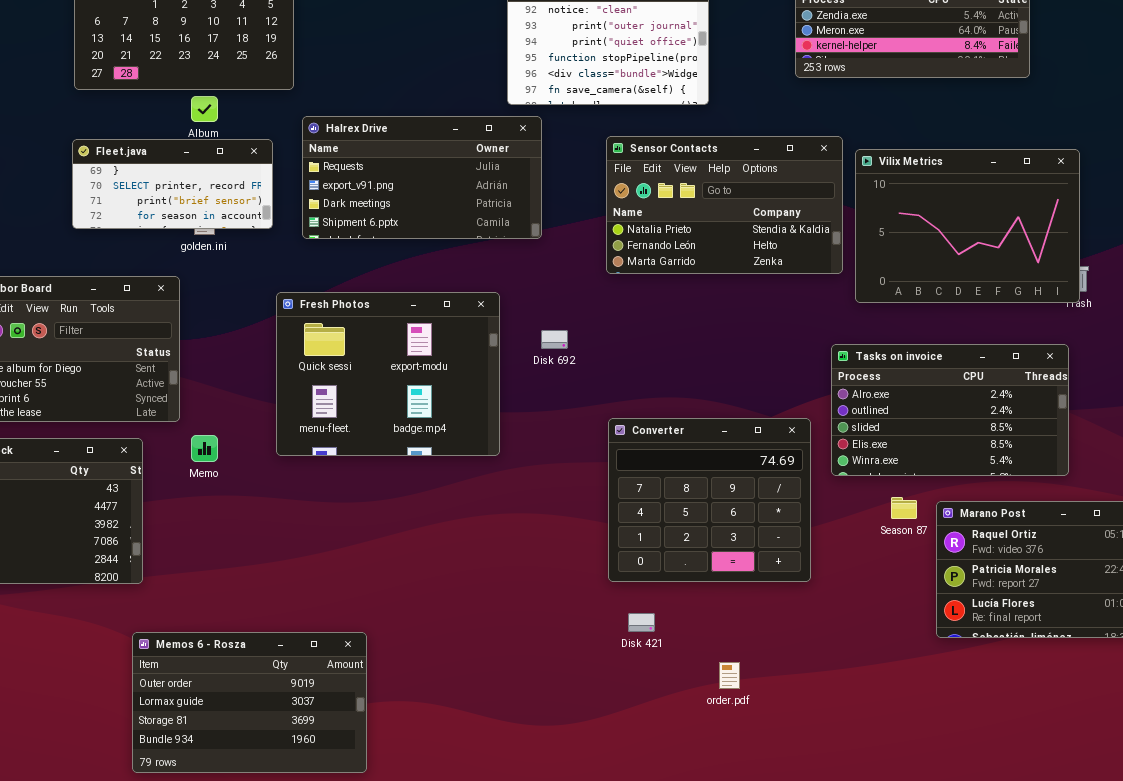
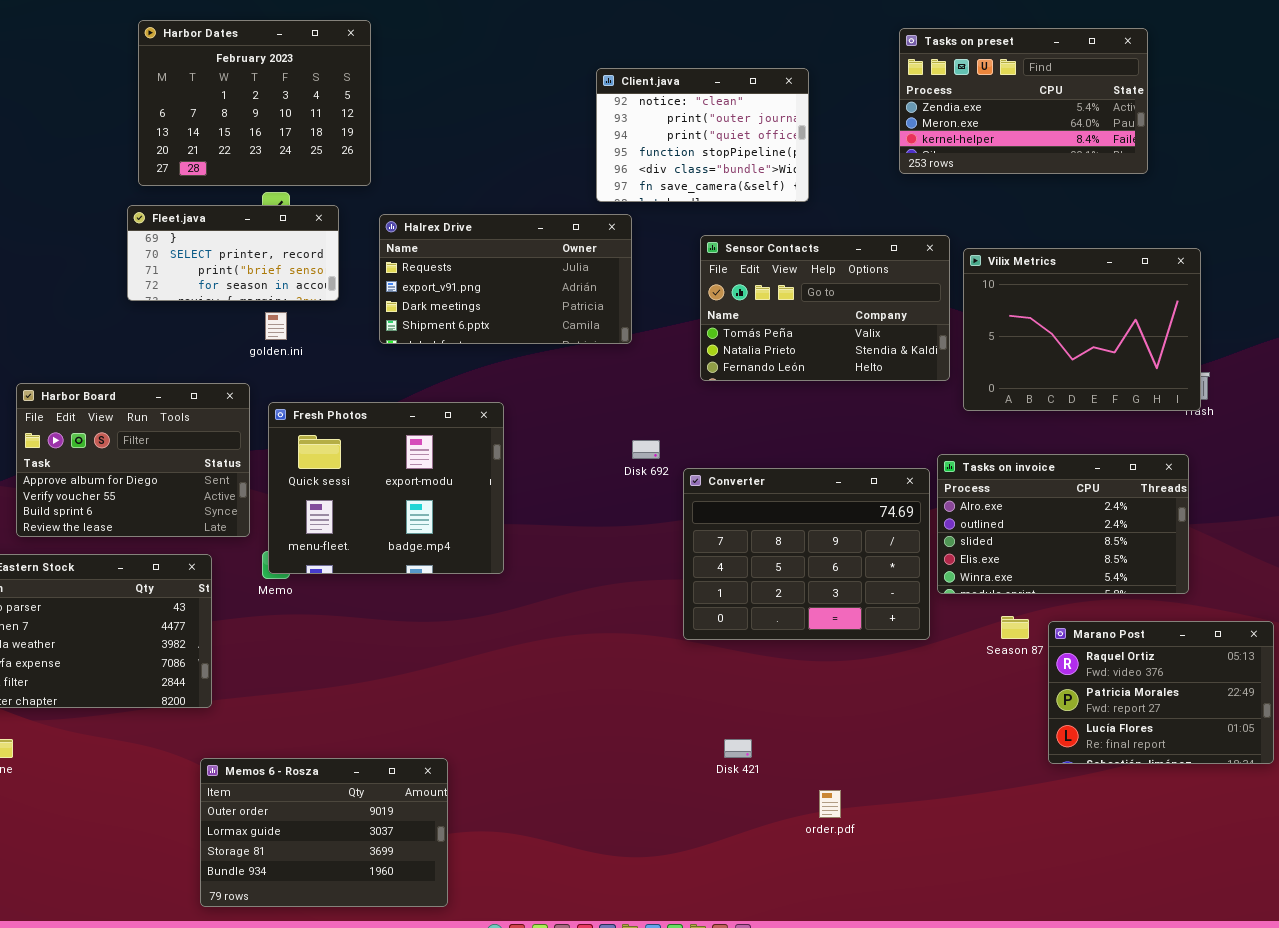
Sensor Contacts: [606,136,843,274] -> [700,235,950,381], scrolled up 1 row
Fleet.java: [72,139,273,229] -> [127,205,339,301], moved
Fresh Photos: [276,292,500,456] -> [268,402,504,574], moved
Converter: [608,418,811,582] -> [683,468,930,640], moved, resized

